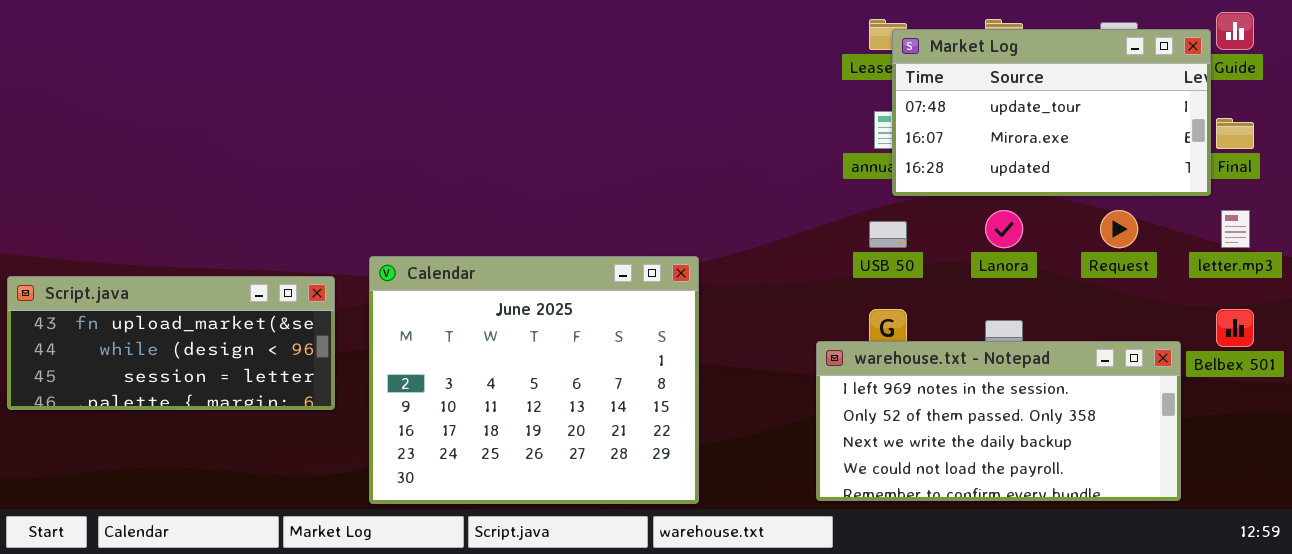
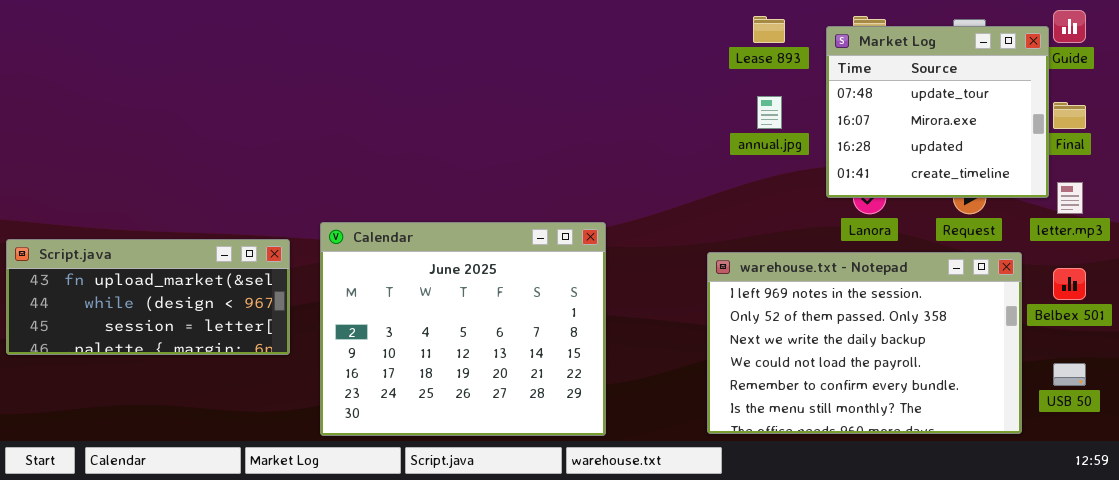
Market Log: [892,29,1211,196] -> [826,26,1049,198], resized
USB 50: [869,221,907,248] -> [1053,363,1086,386], moved
warehouse.txt - Notepad: [816,341,1181,501] -> [707,252,1022,434], resized

